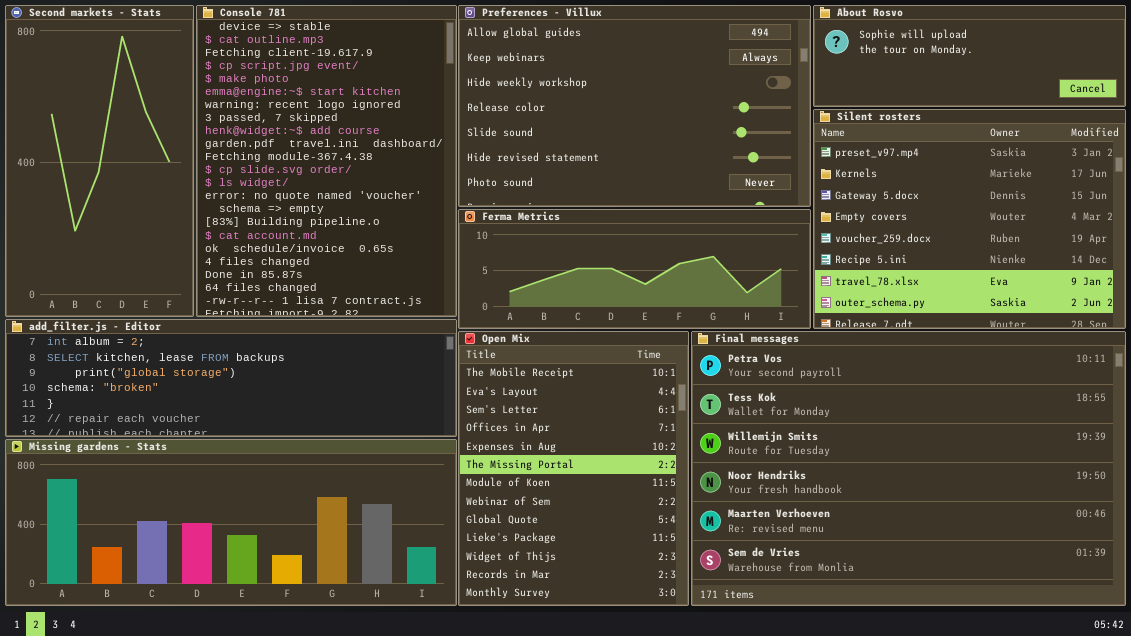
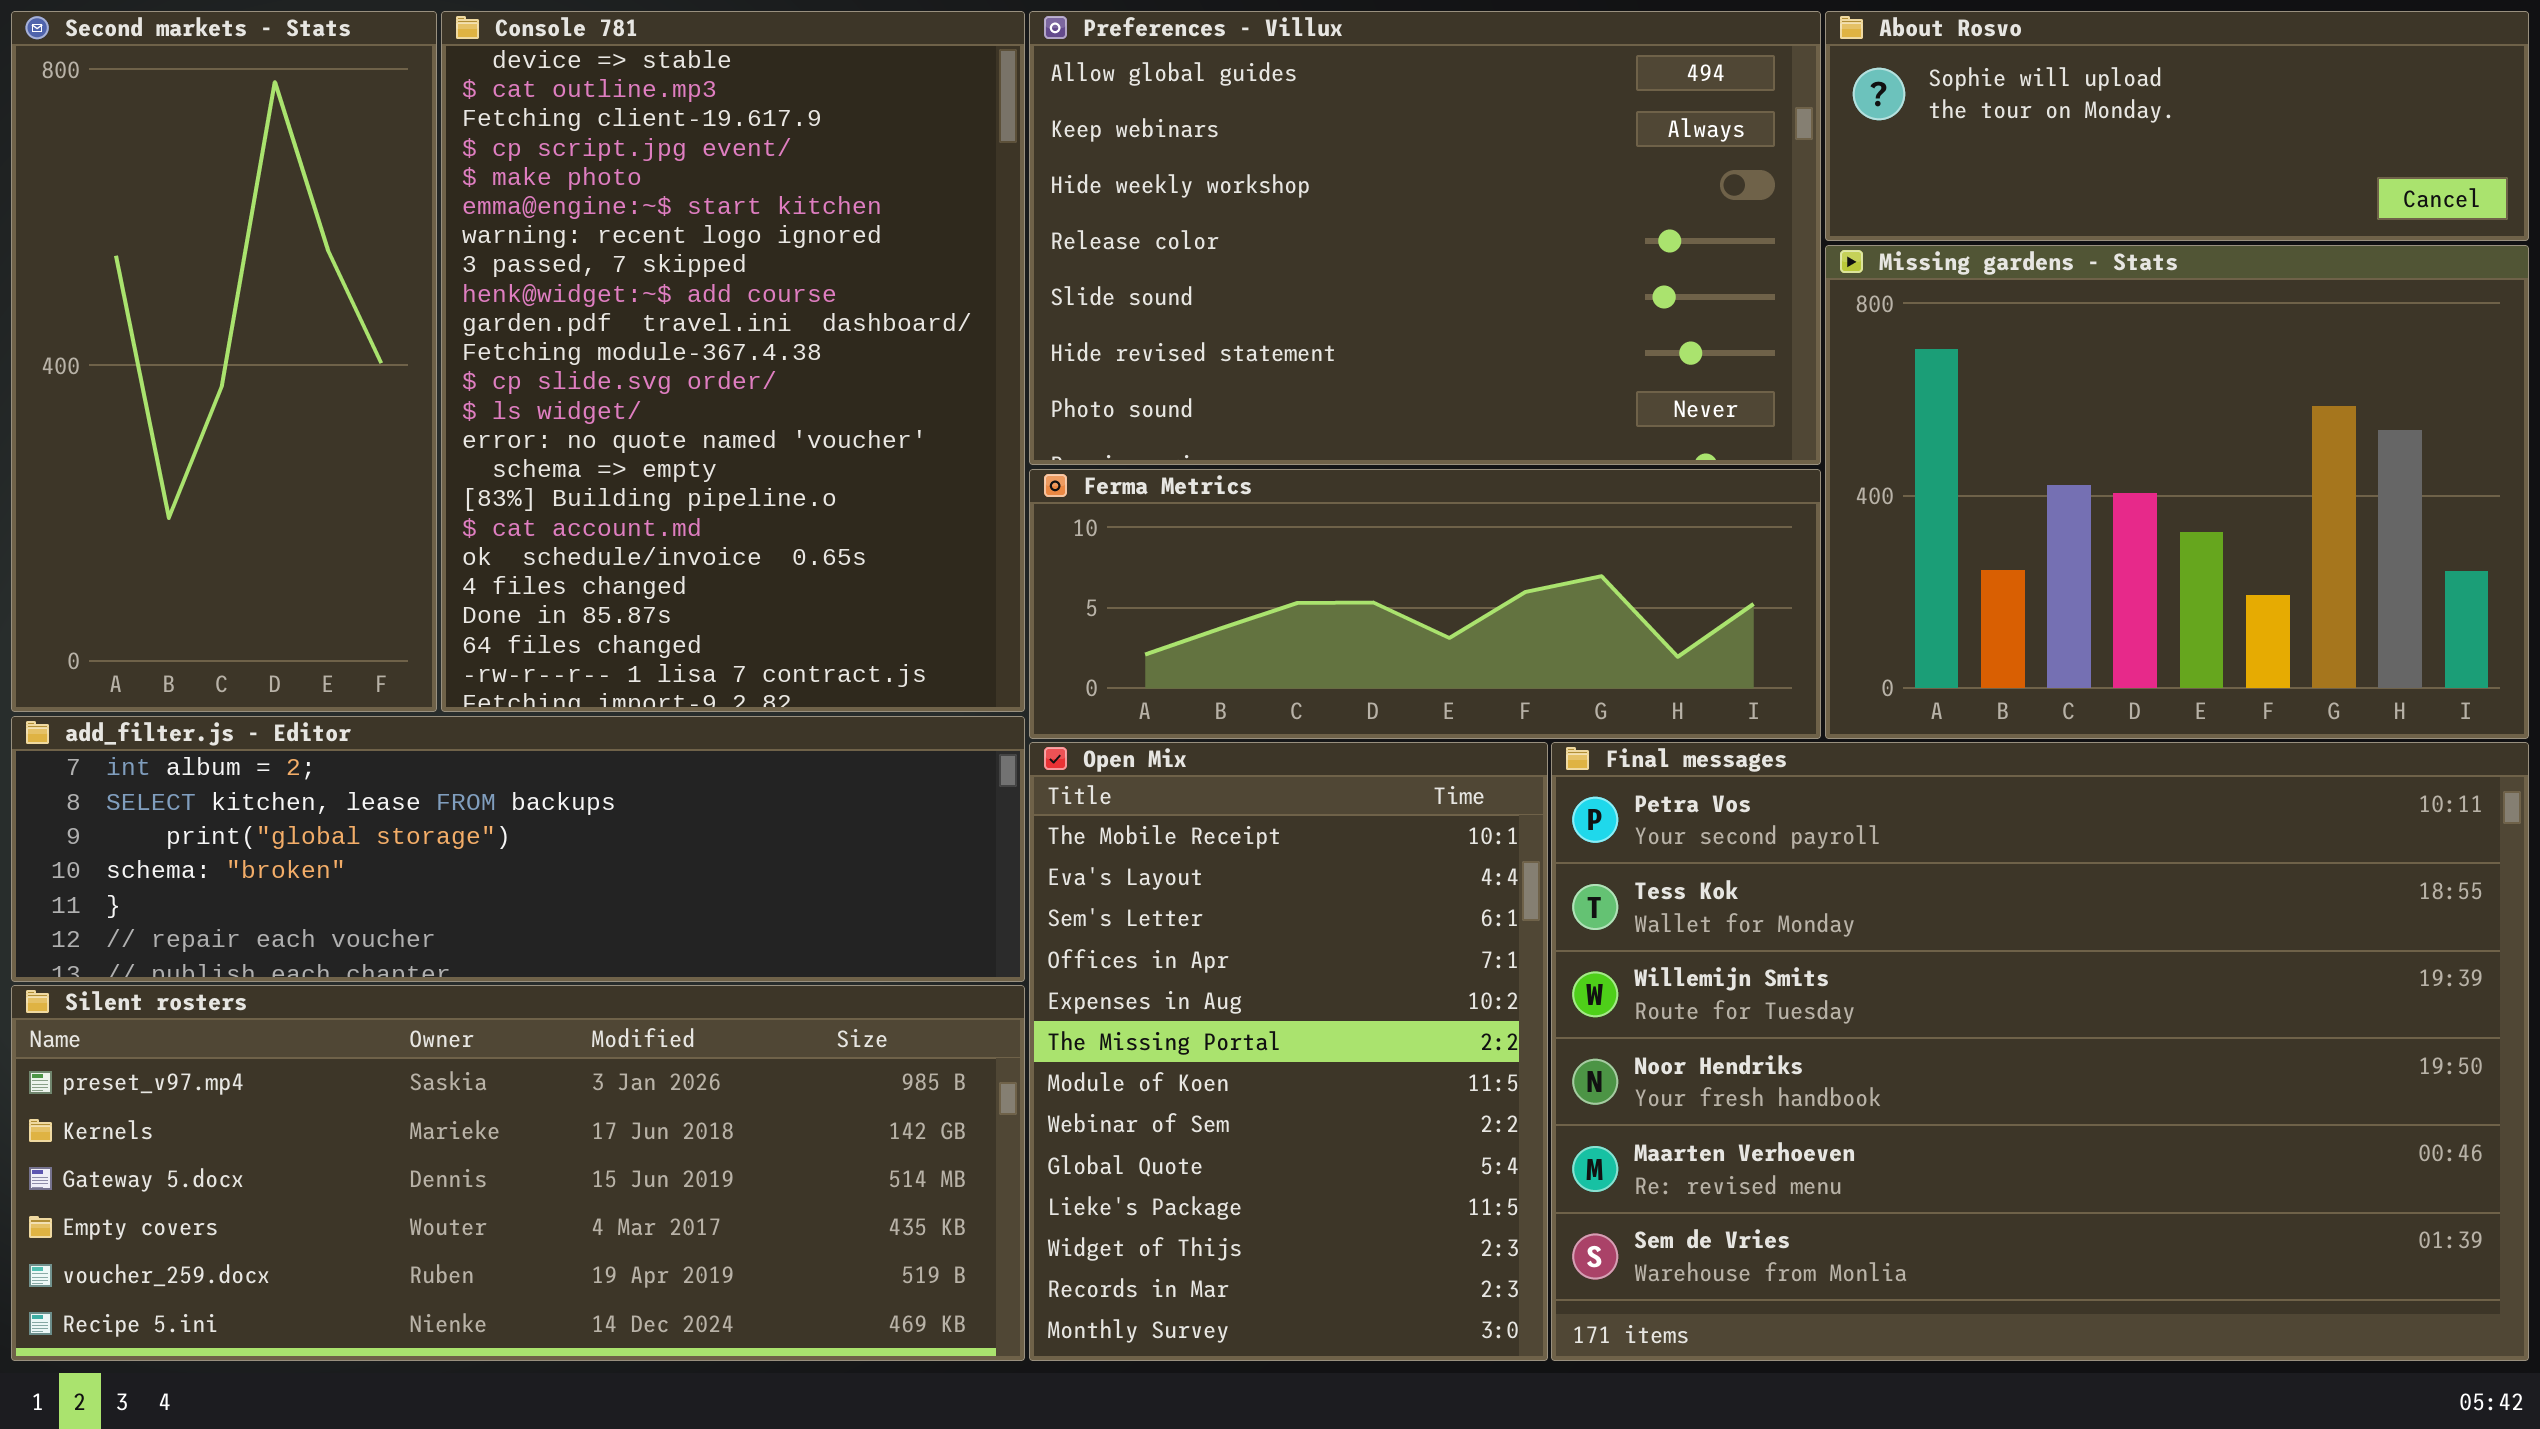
Silent rosters: [813,109,1126,329] -> [11,985,1025,1361], moved, resized
Missing gardens - Stats: [5,439,457,606] -> [1825,245,2529,739], moved, resized

